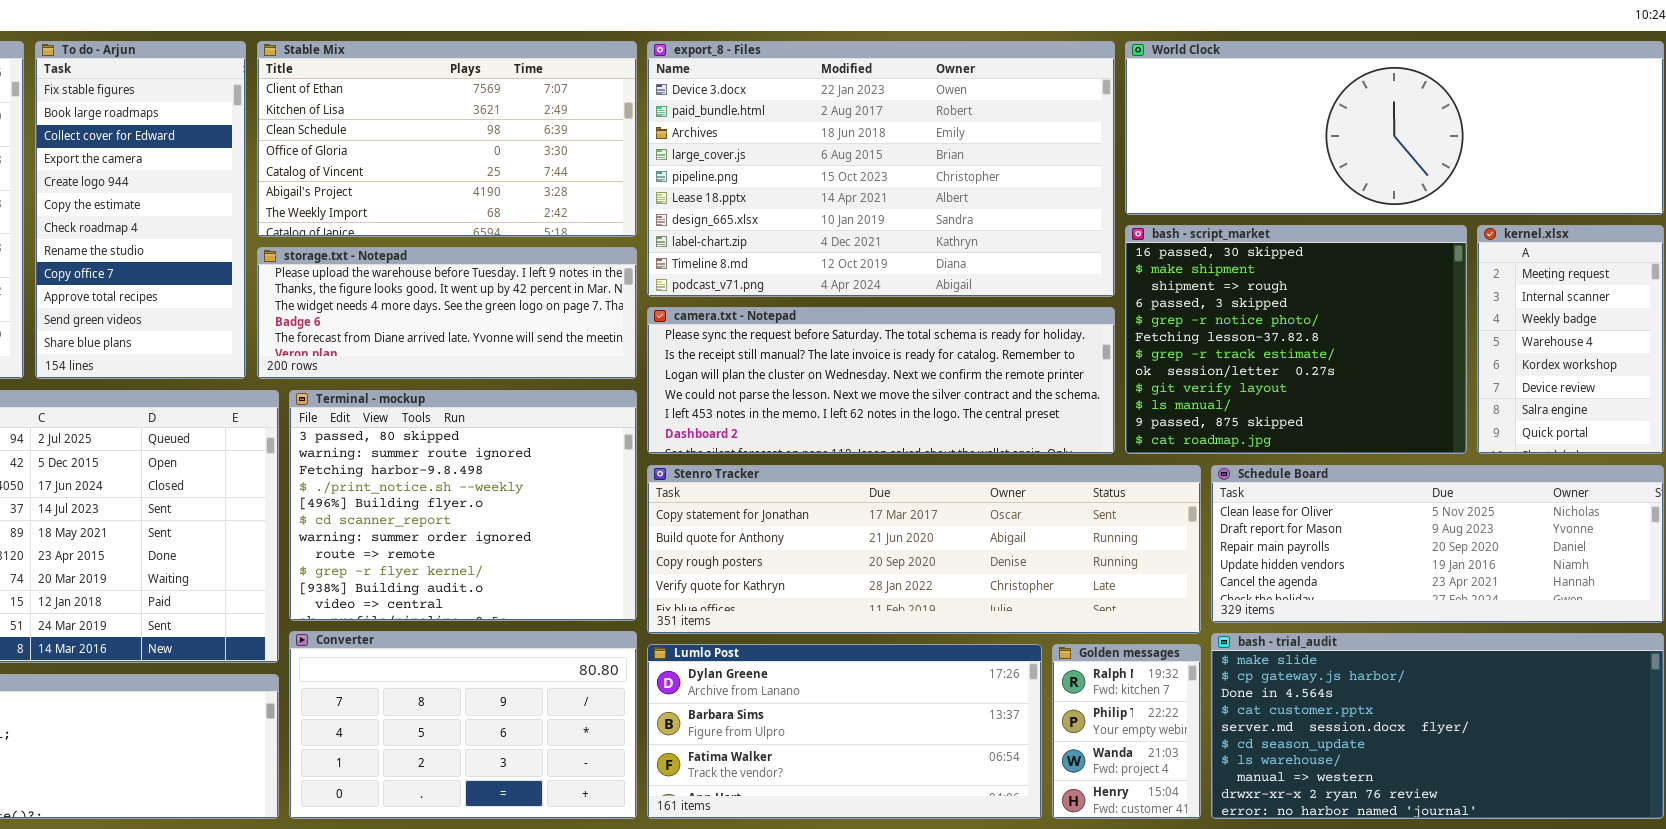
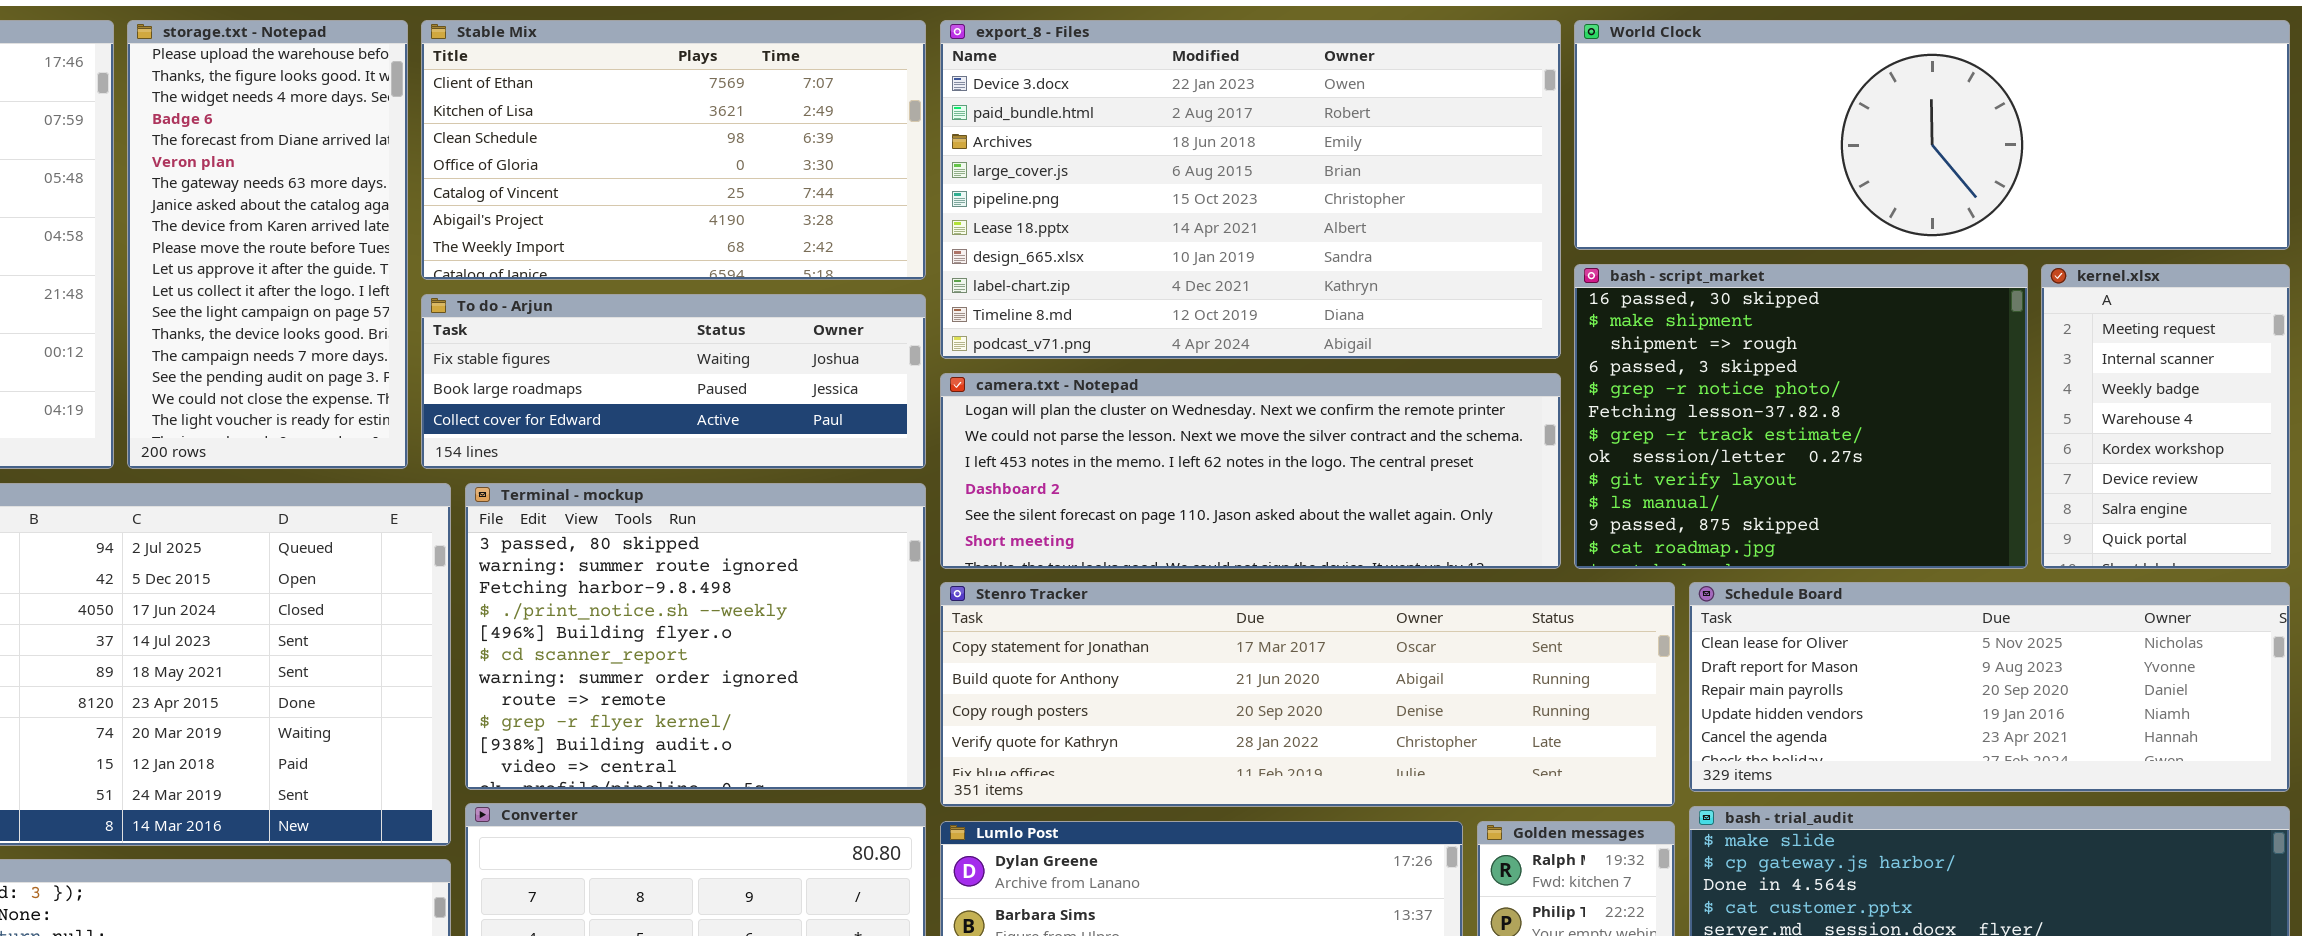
To do - Arjun: [35,41,246,379] -> [421,294,926,469], moved, resized
storage.txt - Notepad: [257,247,637,379] -> [127,20,408,469], moved, resized
camera.txt - Notepad: [647,307,1115,454] -> [940,373,1561,569], scrolled down 2 rows

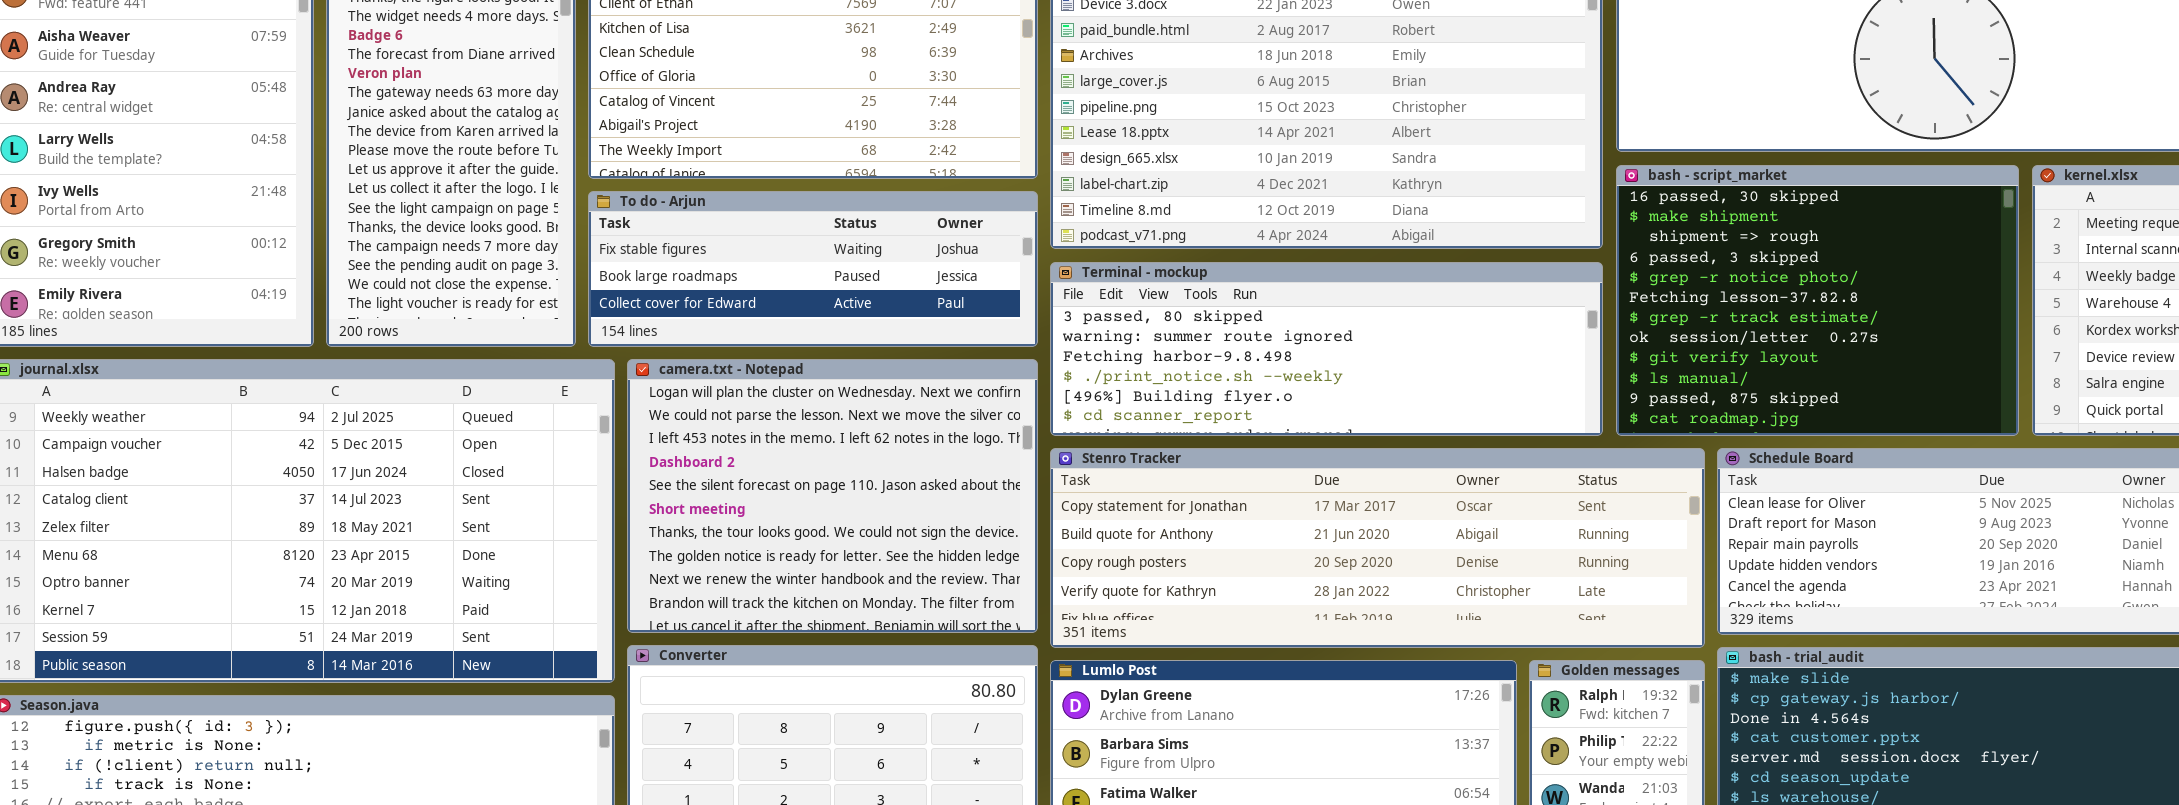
camera.txt - Notepad: [940,373,1561,569] -> [627,359,1038,633], moved, resized
Terminal - mockup: [465,483,926,790] -> [1050,262,1603,436], moved, resized

